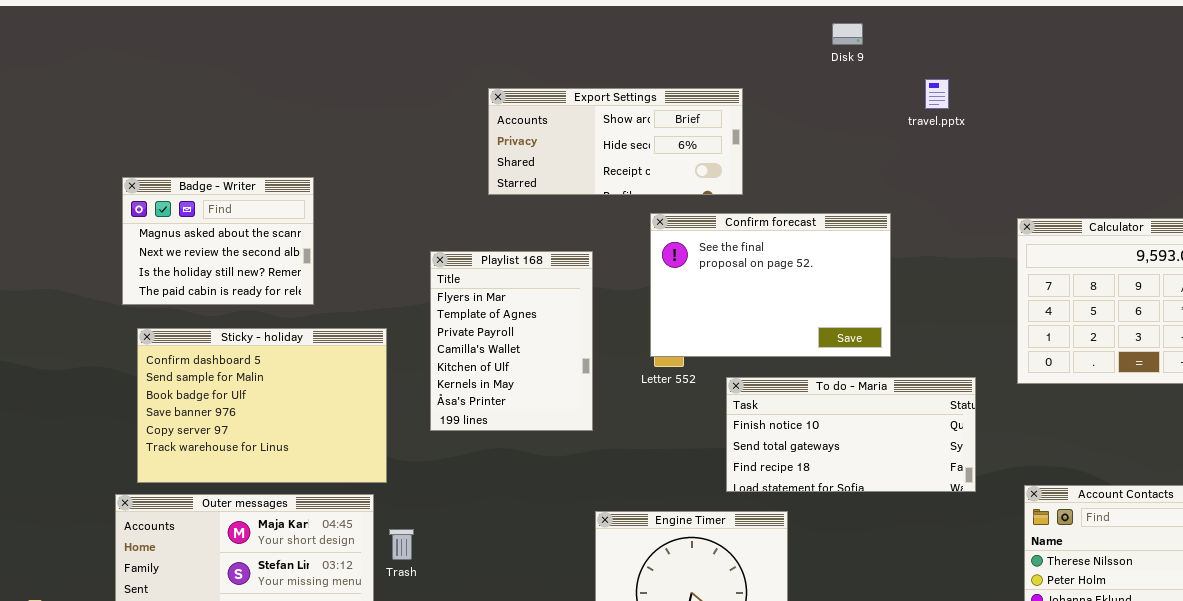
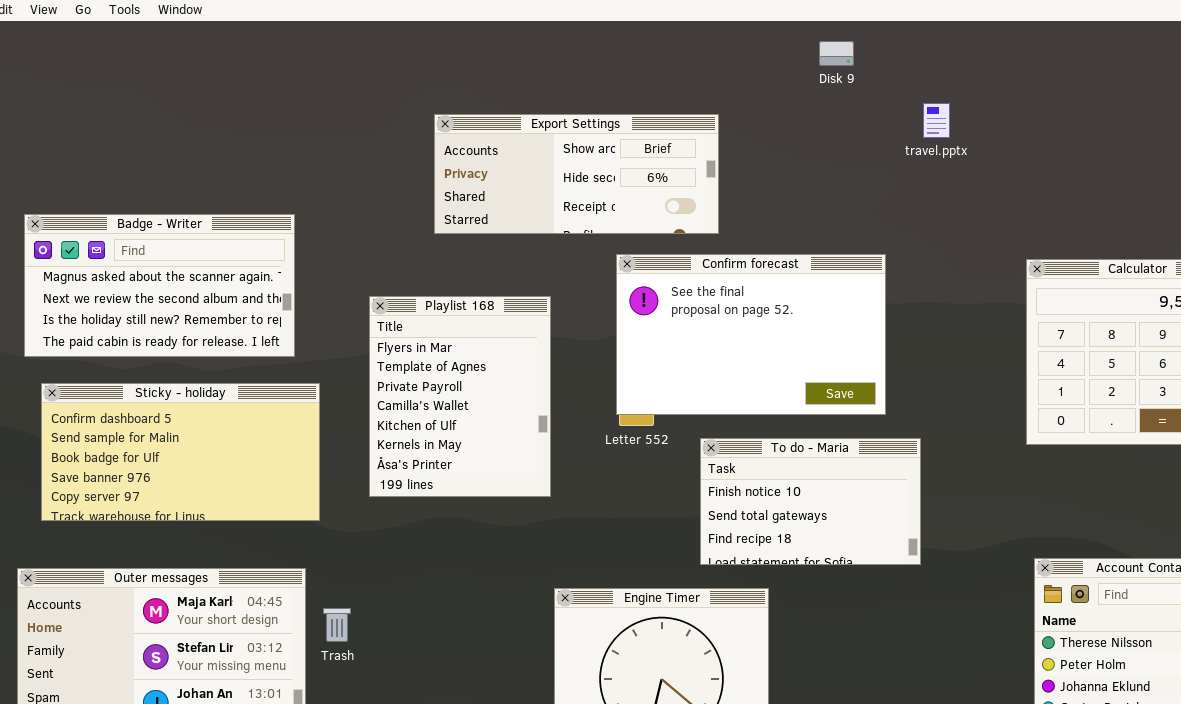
Badge - Writer: [122,177,314,305] -> [24,214,295,357], resized
Sticky - holiday: [137,328,387,483] -> [41,383,320,521], resized
To do - Maria: [726,377,976,492] -> [700,438,921,565], resized

